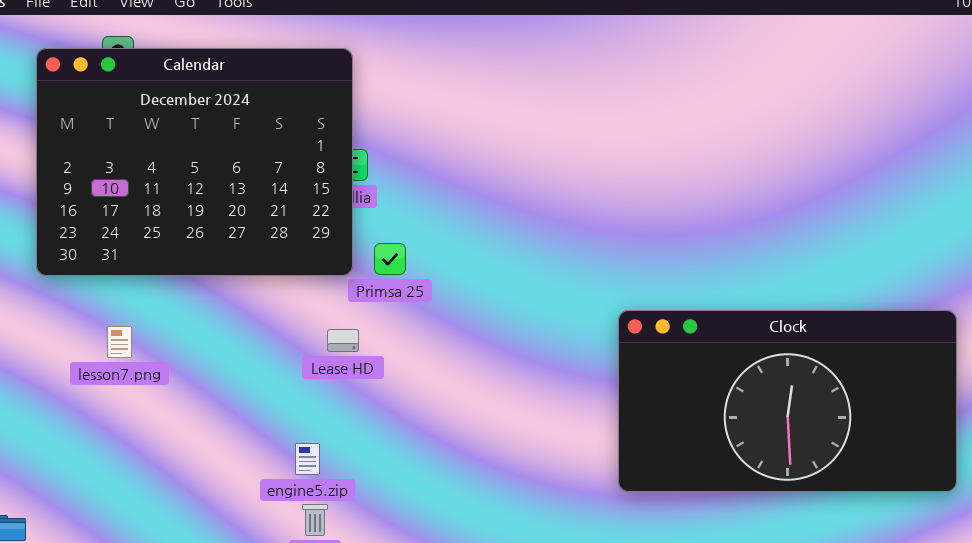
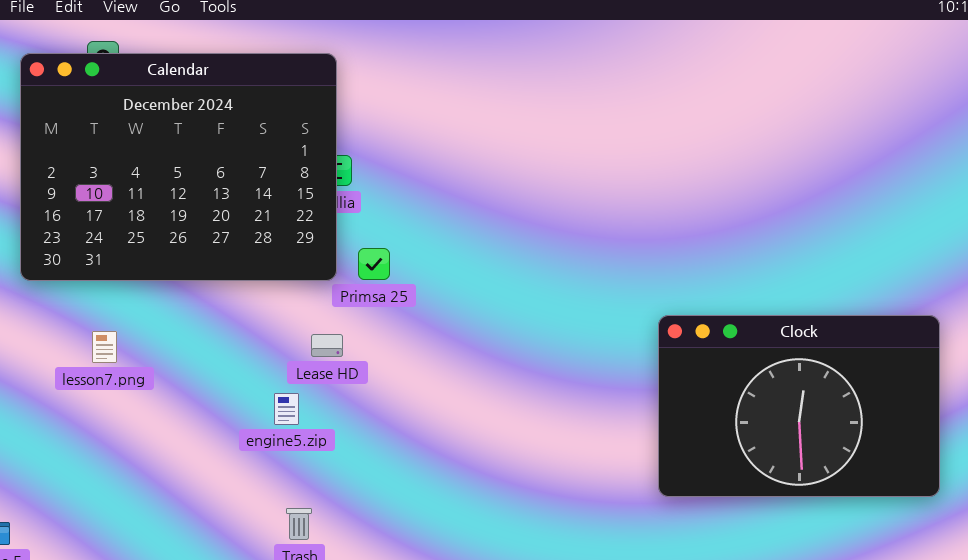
Clock: [618,310,957,492] -> [658,315,940,497], resized
engine5.zip: [295,443,320,475] -> [274,393,299,425], moved

